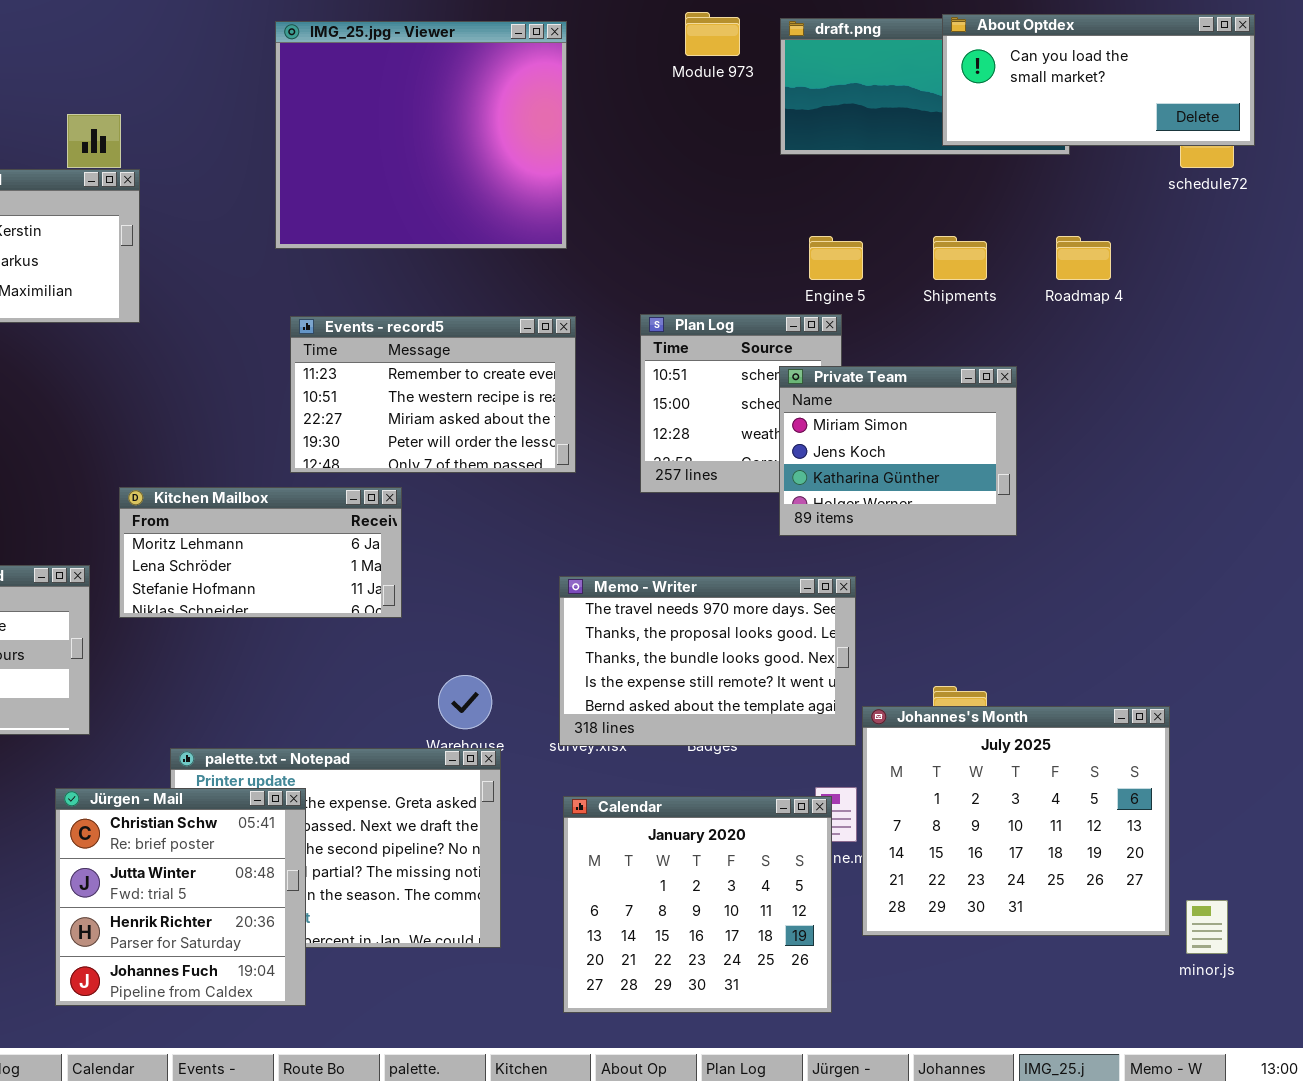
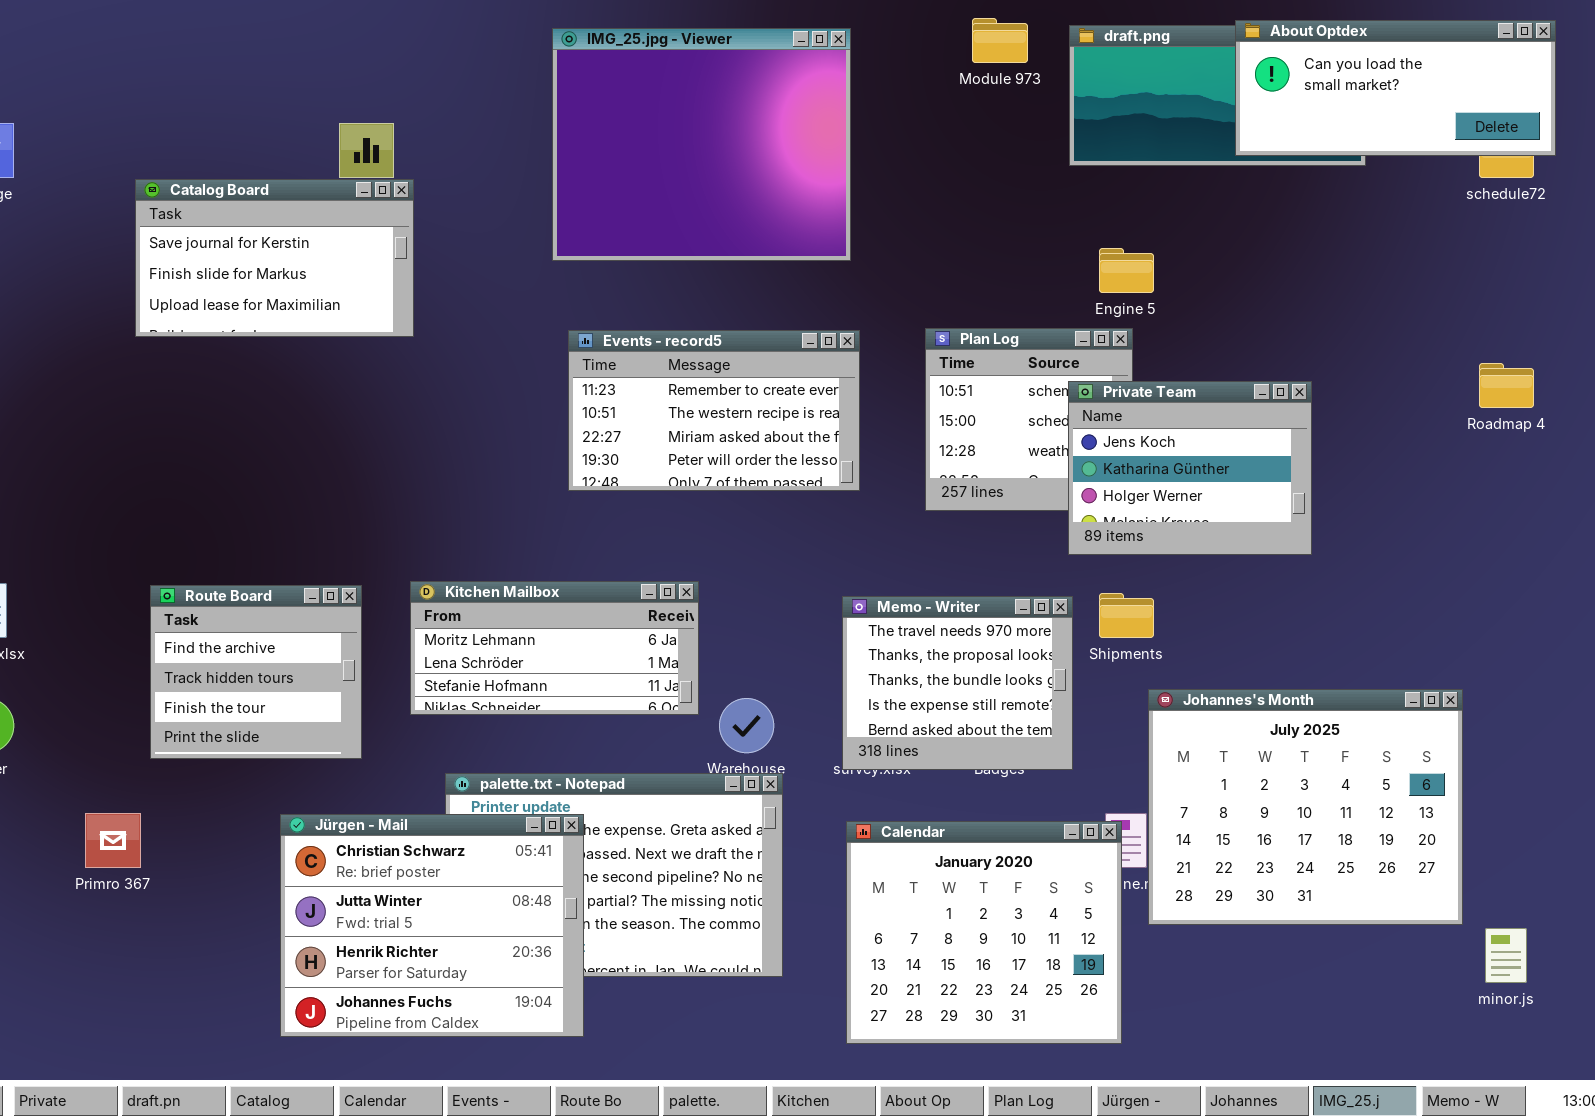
Shipments: [933,236,987,280] -> [1099,593,1154,638], moved
Roadmap 4: [1056,236,1111,280] -> [1479,363,1534,408], moved
Private Team: [779,366,1017,536] -> [1068,381,1312,555], scrolled down 1 row
Kitchen Mailbox: [119,487,402,618] -> [410,581,699,715], moved
Memo - Writer: [559,576,856,746] -> [842,596,1073,770], resized
Johannes's Month: [862,706,1170,936] -> [1148,689,1463,925], moved
Jürgen - Mail: [55,788,306,1006] -> [280,814,584,1037], resized

